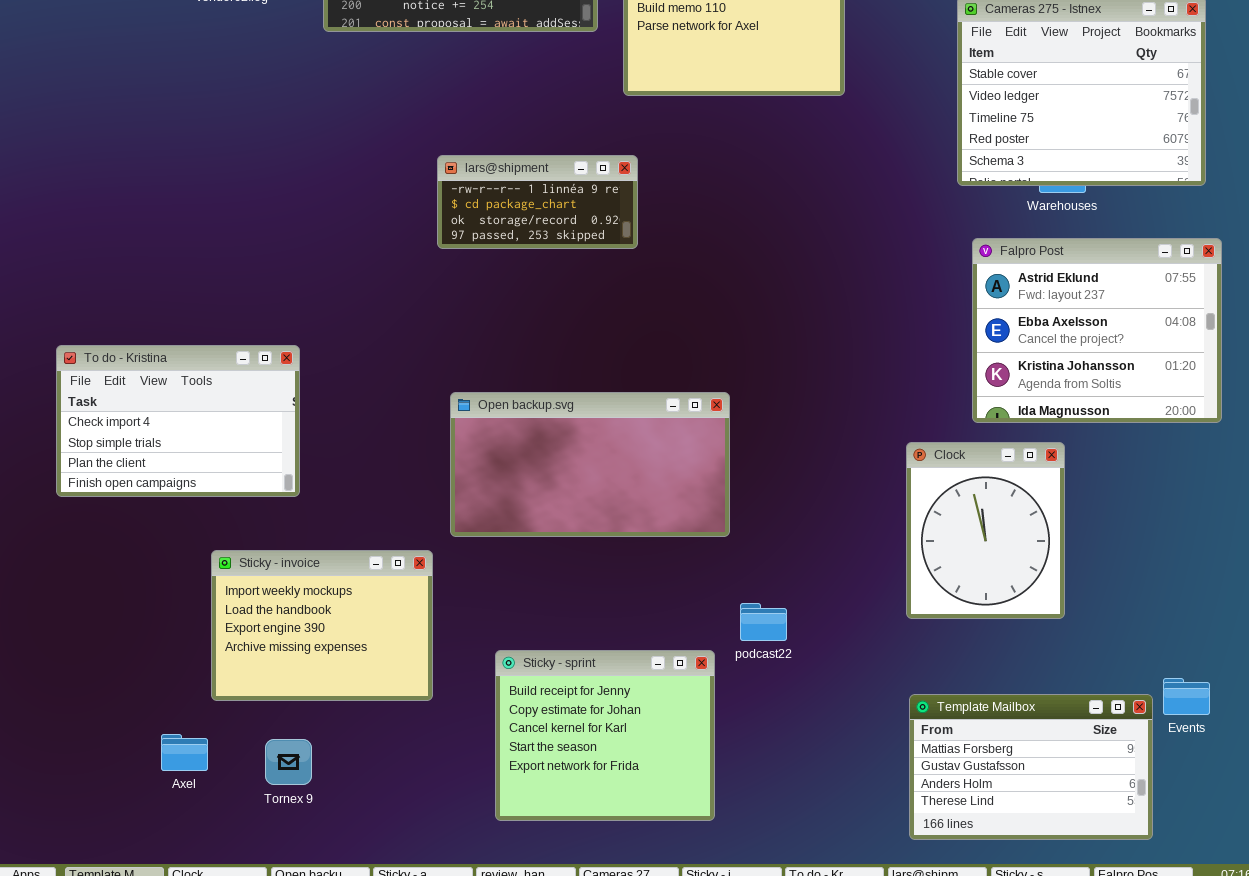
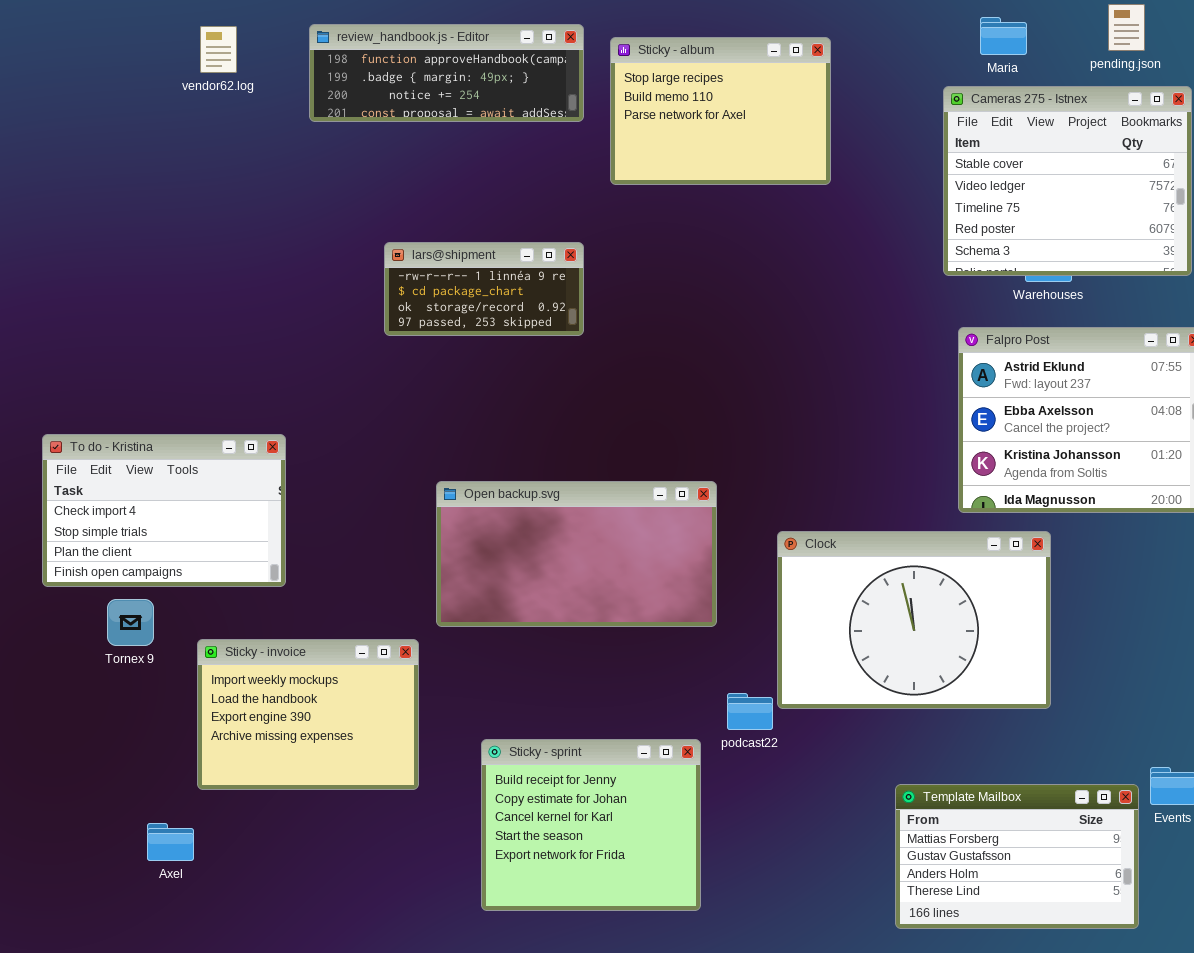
lars@shipment: [437,155,638,249] -> [384,242,584,336], moved
Clock: [906,442,1065,619] -> [777,531,1051,709], resized
Tornex 9: [265,739,312,785] -> [107,599,154,646], moved

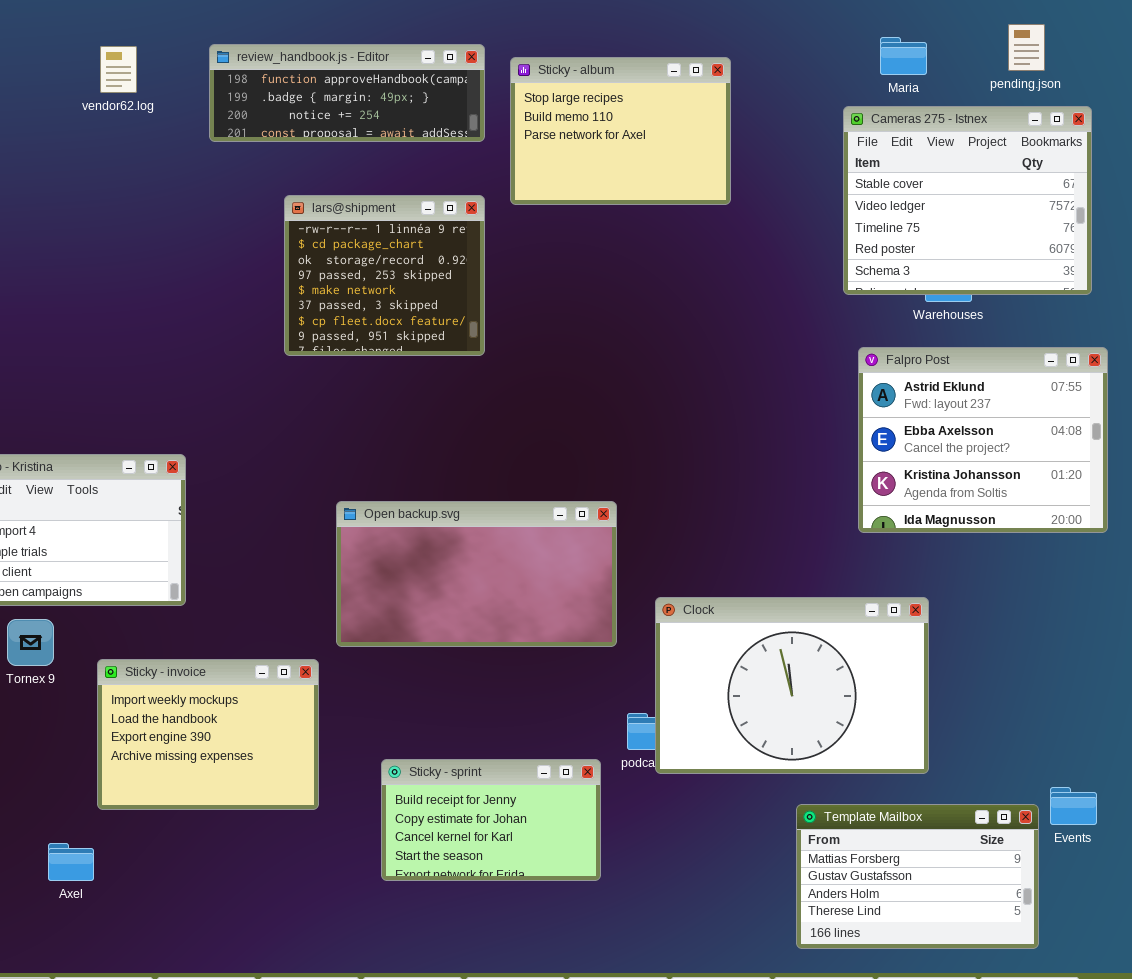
lars@shipment: [384,242,584,336] -> [284,195,485,356], resized
Clock: [777,531,1051,709] -> [655,597,929,774], moved
Sticky - sprint: [481,739,701,911] -> [381,759,601,881], resized

